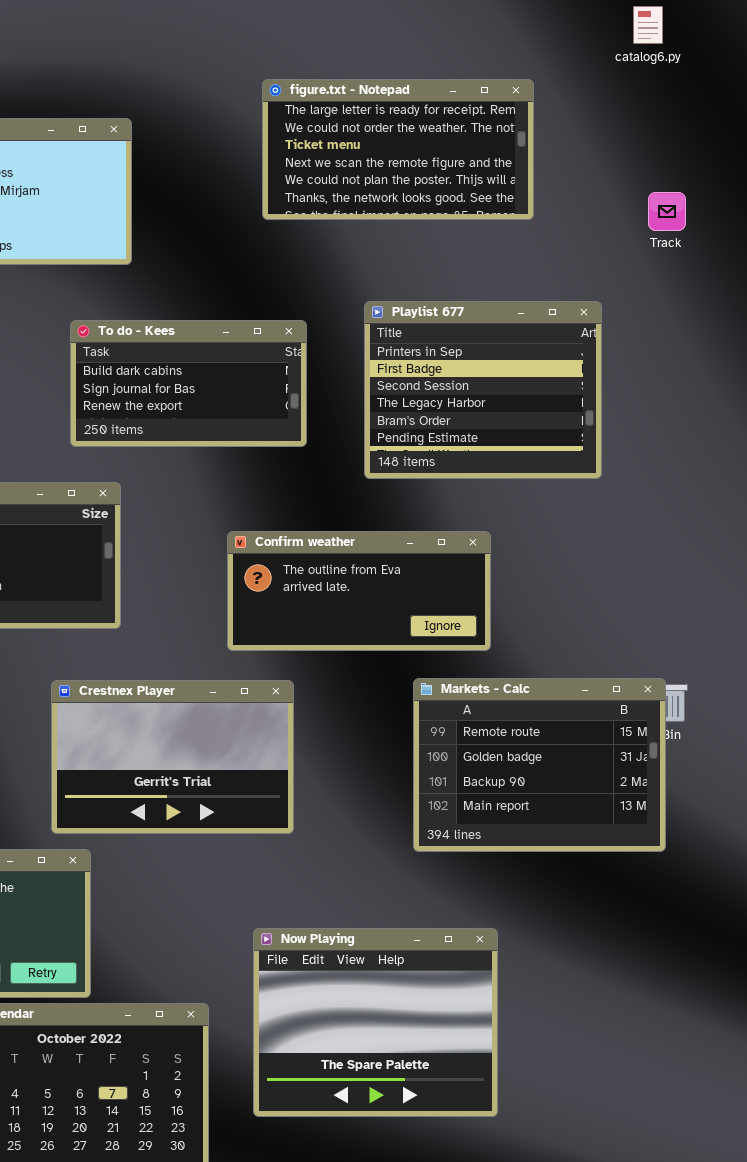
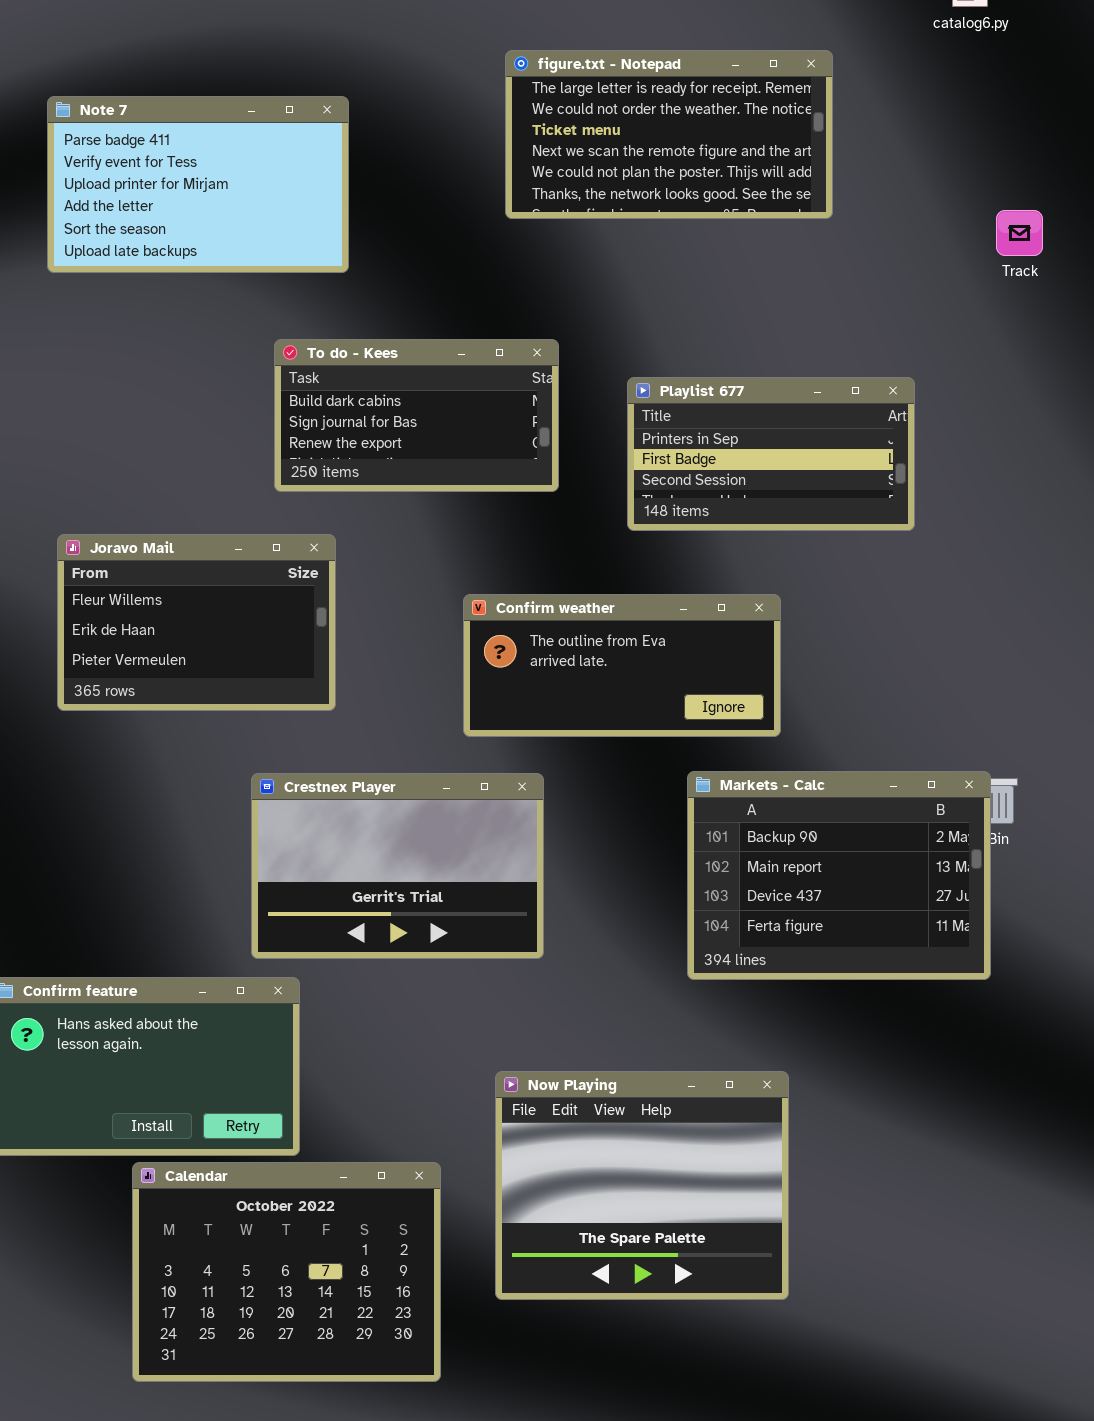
Track: [648,192,686,231] -> [996,210,1043,256], moved
Playlist 677: [364,301,602,479] -> [627,377,915,531], resized
Markets - Calc: [413,678,666,852] -> [687,771,991,980], scrolled down 2 rows

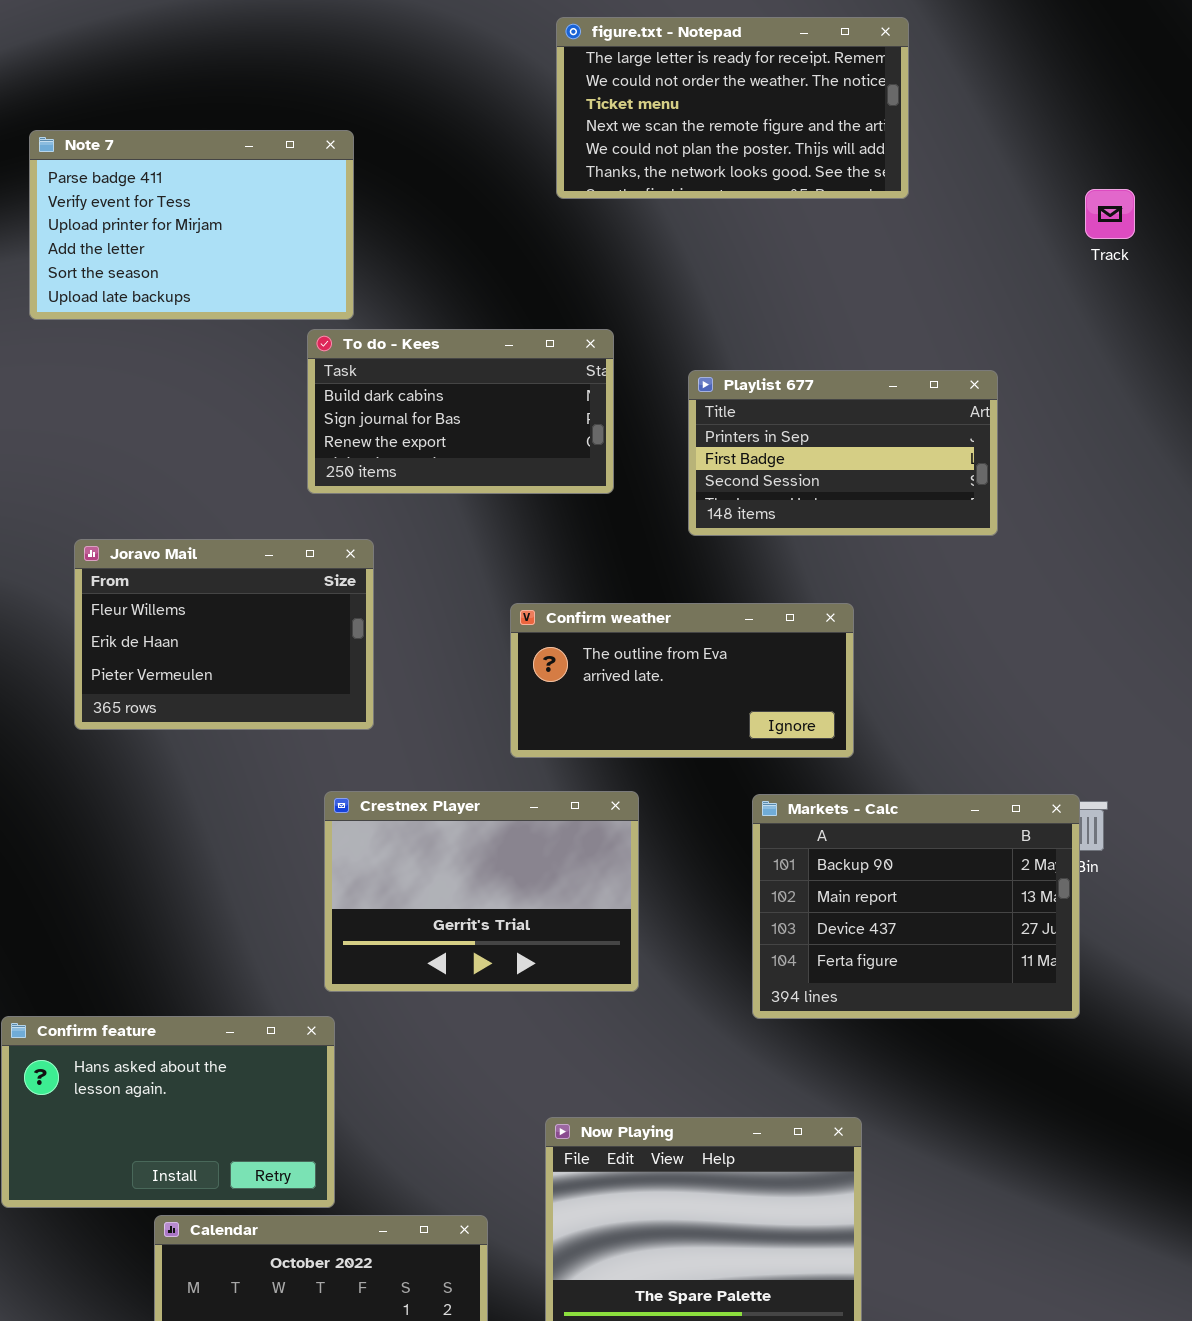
Note 7: [47,96,349,273] -> [29,130,354,320], moved
Crestnex Player: [251,773,544,959] -> [324,791,639,992], moved

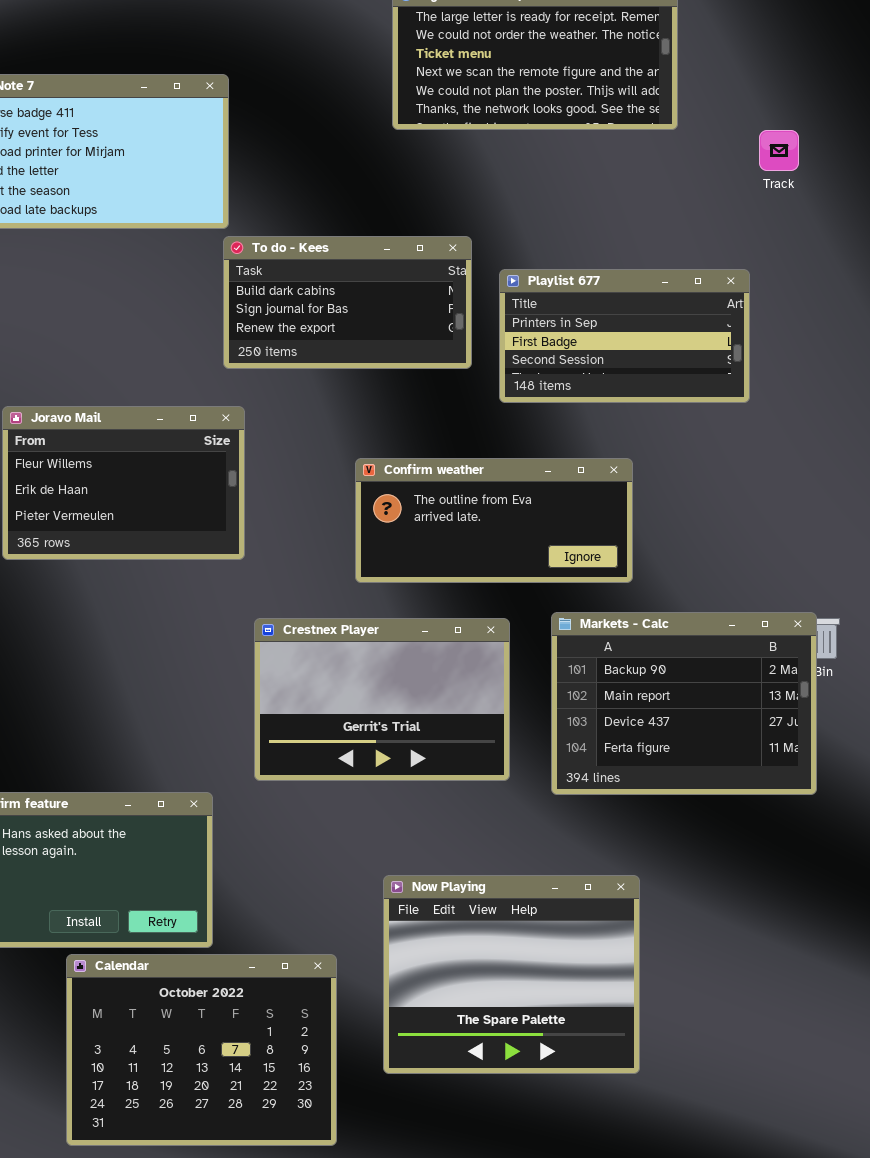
Track: [1085,189,1135,239] -> [759,130,799,171], moved
To do - Kees: [307,329,614,494] -> [223,236,472,369], moved
Crestnex Player: [324,791,639,992] -> [254,618,510,781], moved

